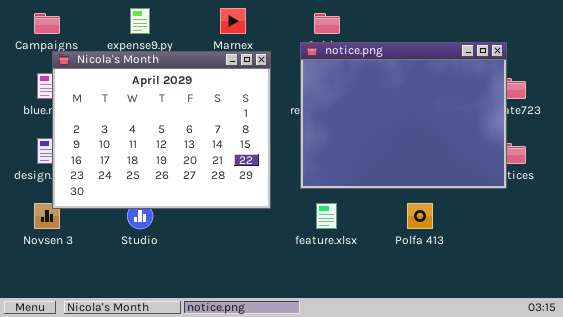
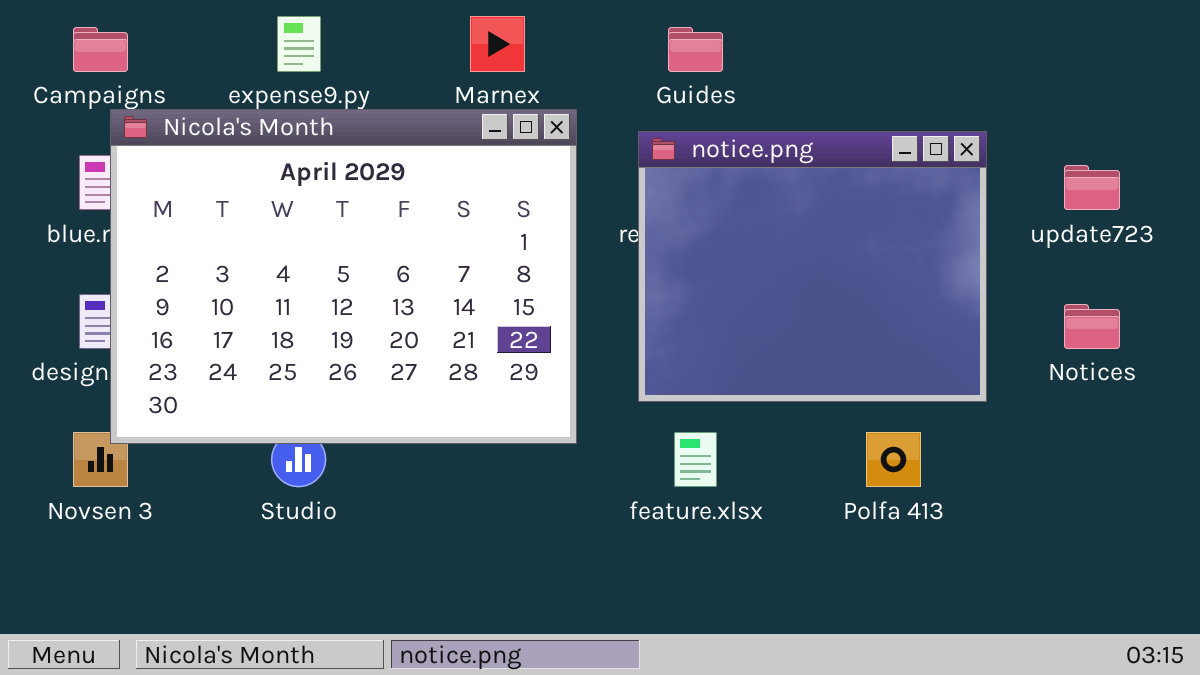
notice.png: [300,42,507,189] -> [638,131,987,402], resized

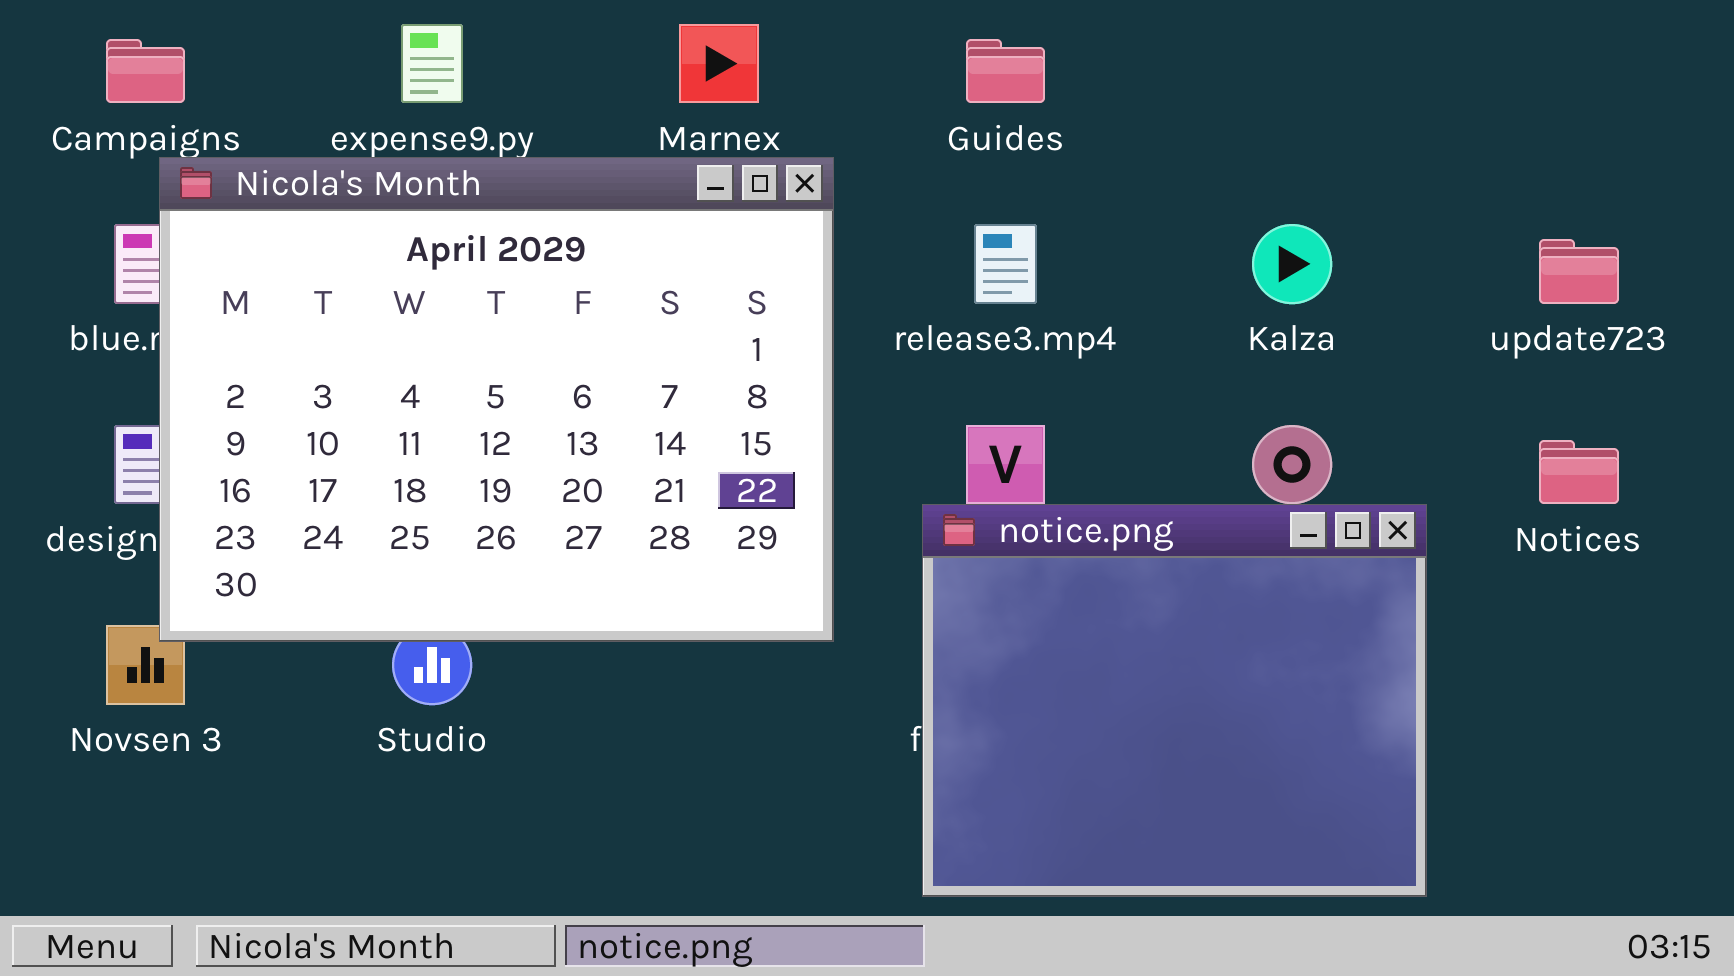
notice.png: [638,131,987,402] -> [922,504,1427,897], moved

